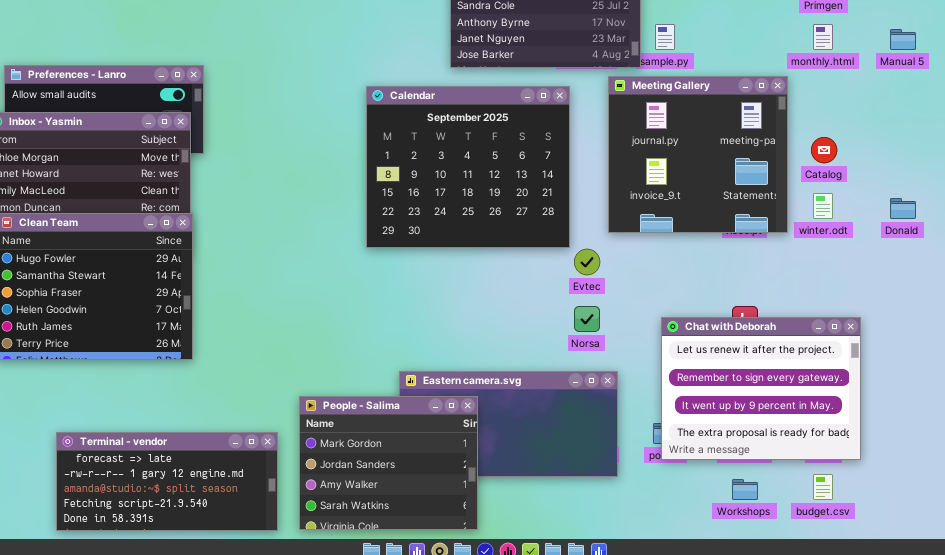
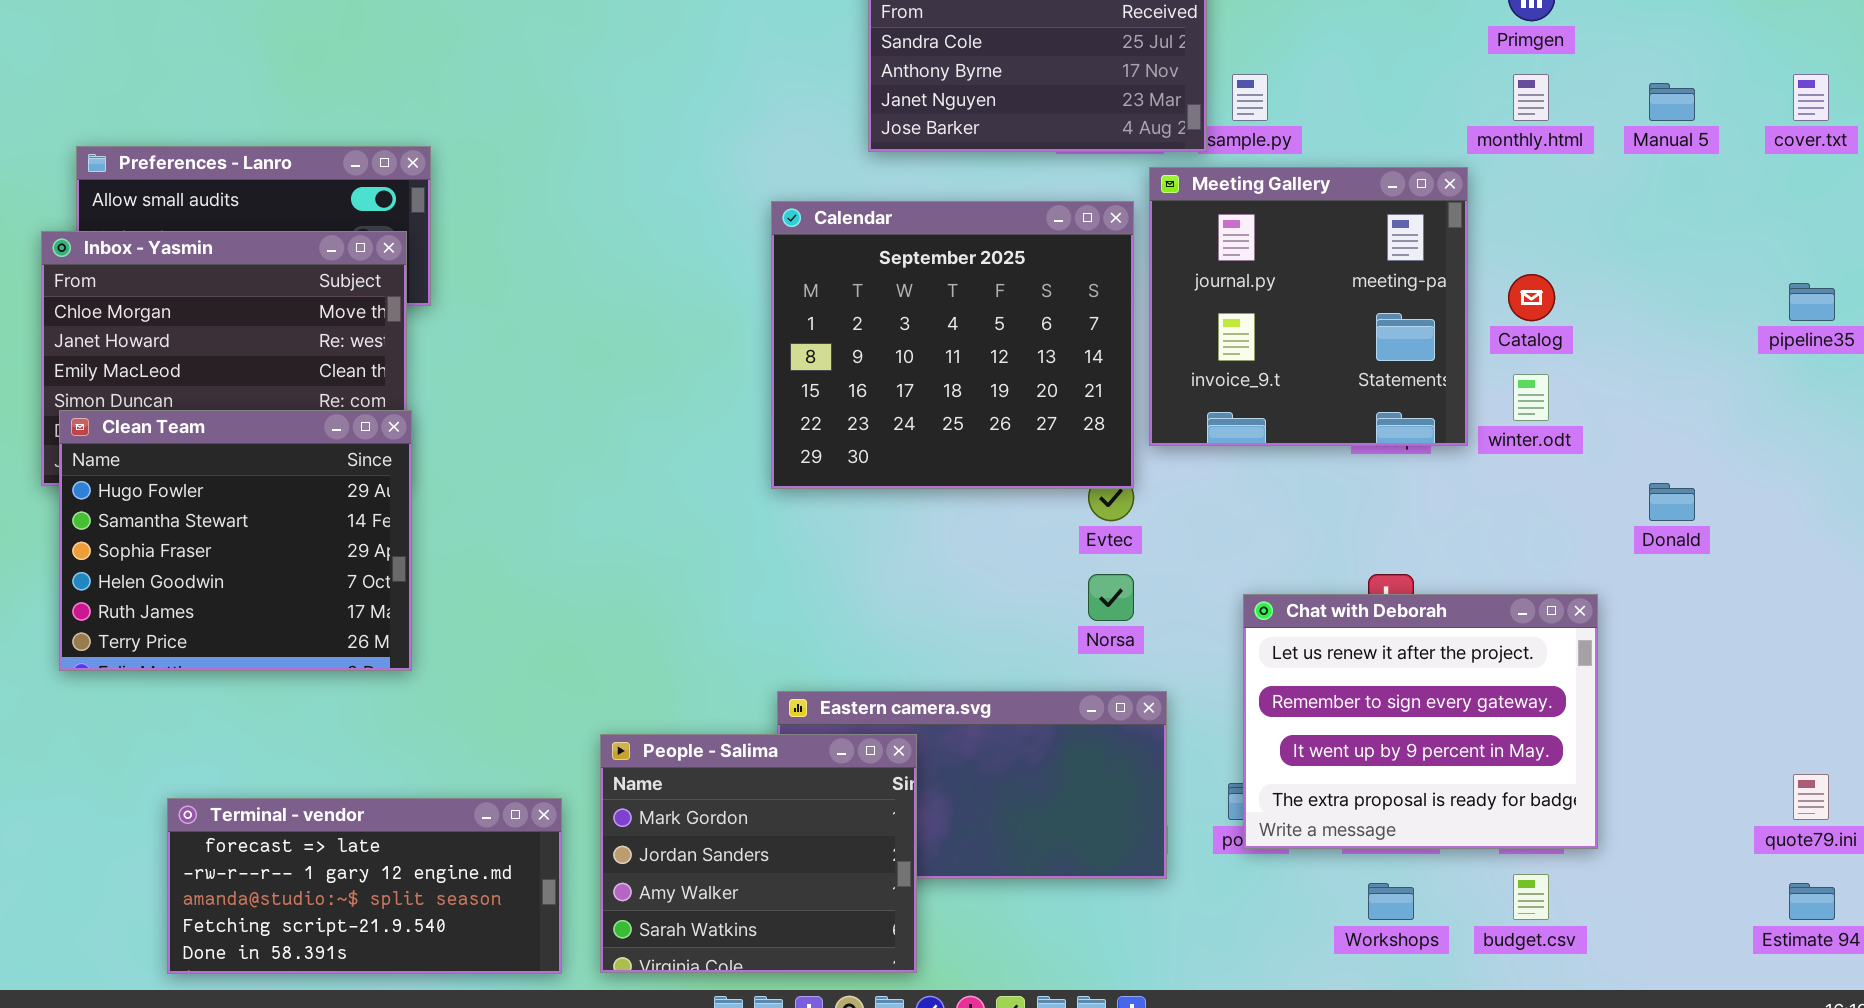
Calendar: [366,86,570,248] -> [771,201,1134,489], moved
Donald: [890,198,916,219] -> [1649,483,1695,521], moved

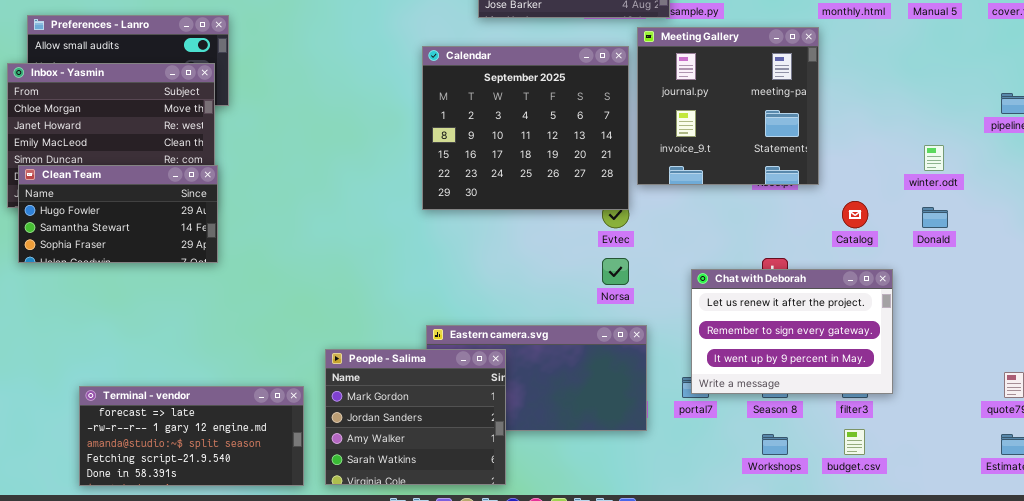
Catalog: [1508,274,1555,321] -> [842,201,868,228], moved
winter.odt: [1513,374,1549,421] -> [924,145,944,171], moved
Clean Team: [59,410,412,671] -> [18,165,218,263], resized
Chat with Deborah: [1243,594,1598,849] -> [691,269,893,394], resized

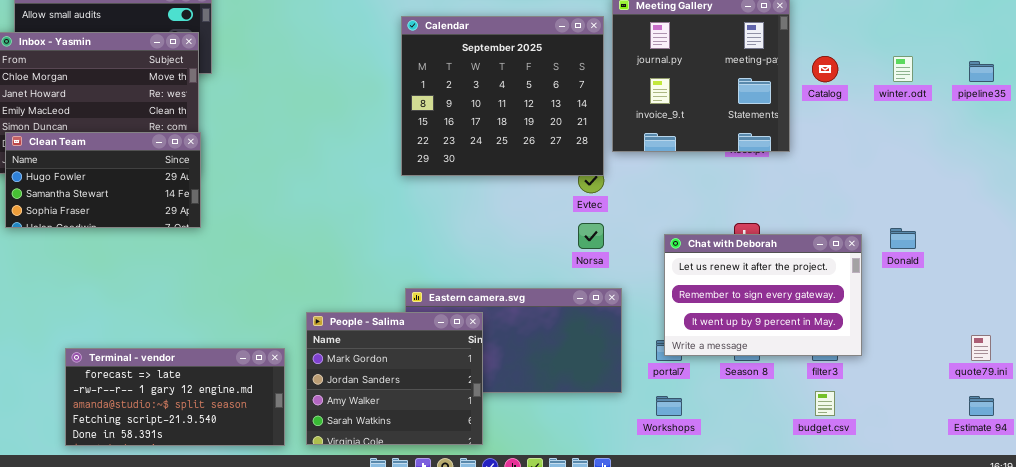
winter.odt: [924,145,944,171] -> [893,56,913,82], moved
Catalog: [842,201,868,228] -> [812,56,838,82], moved
Donald: [922,207,948,228] -> [890,228,916,249], moved
Workshops: [762,434,788,455] -> [656,396,682,416], moved

